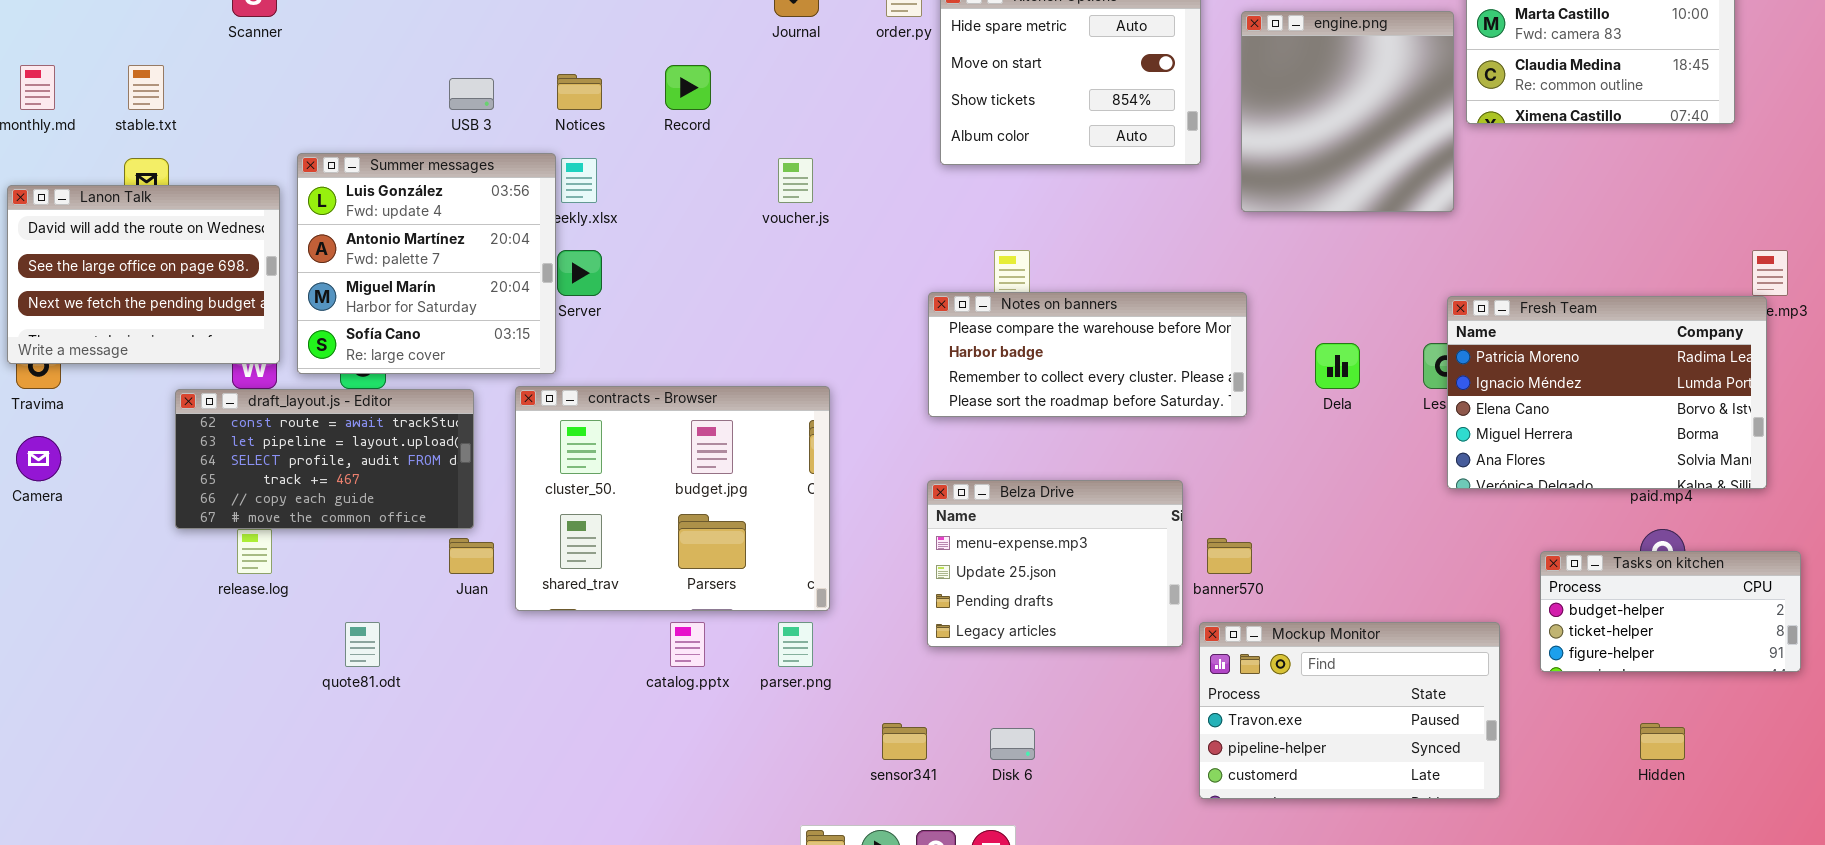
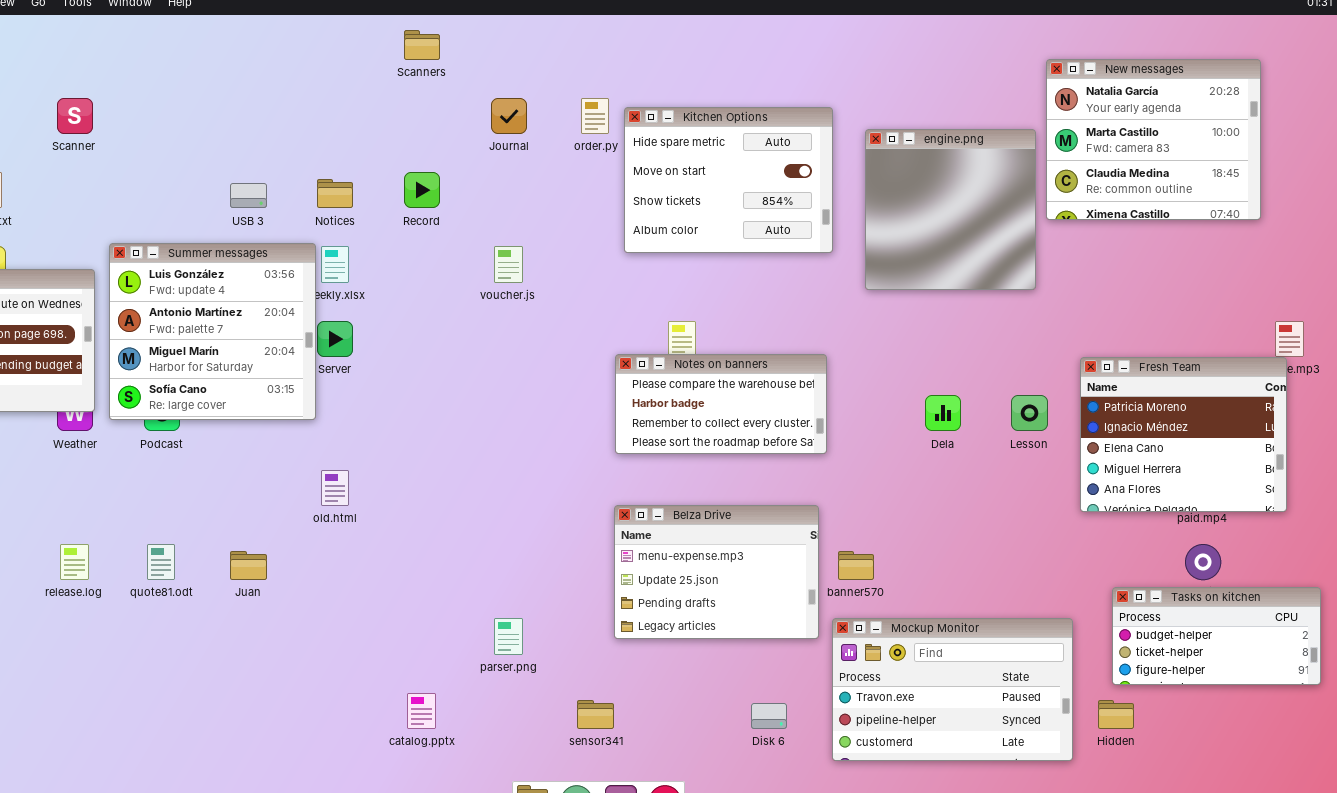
Notes on banners: [928,292,1247,417] -> [615,354,827,454], resized
Fresh Team: [1447,296,1767,489] -> [1080,357,1287,512], resized
contracts - Browser: [515,386,830,611] -> none, closed
draft_layout.js - Editor: [175,389,474,529] -> none, closed
Tasks on kitchen: [1540,551,1801,672] -> [1112,587,1321,685], moved
quote81.odt: [345,622,380,667] -> [147,544,175,580], moved
catalog.pptx: [670,622,705,667] -> [407,693,436,729], moved
Hidden: [1640,723,1685,760] -> [1098,700,1134,729], moved
Disk 6: [990,728,1035,760] -> [751,703,787,729], moved

